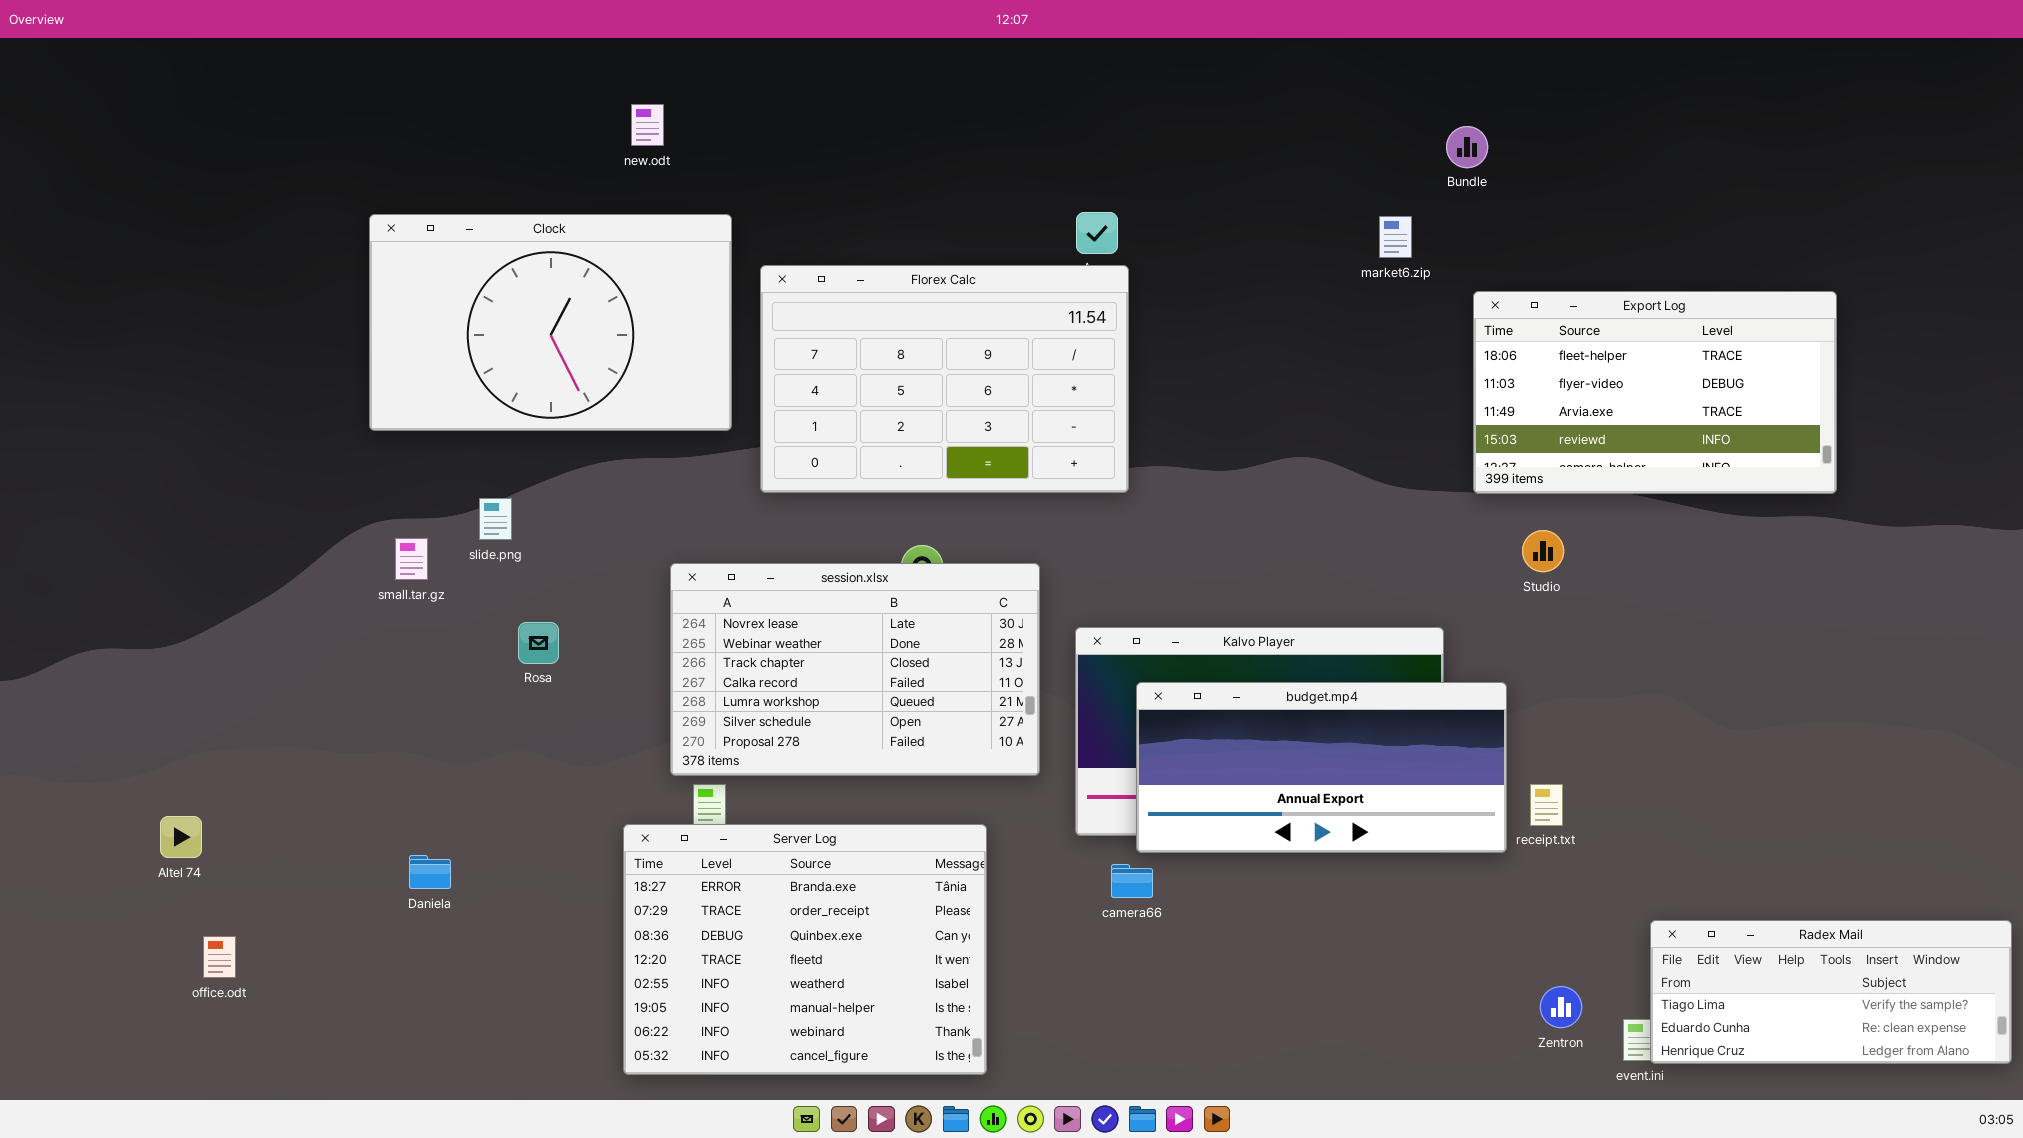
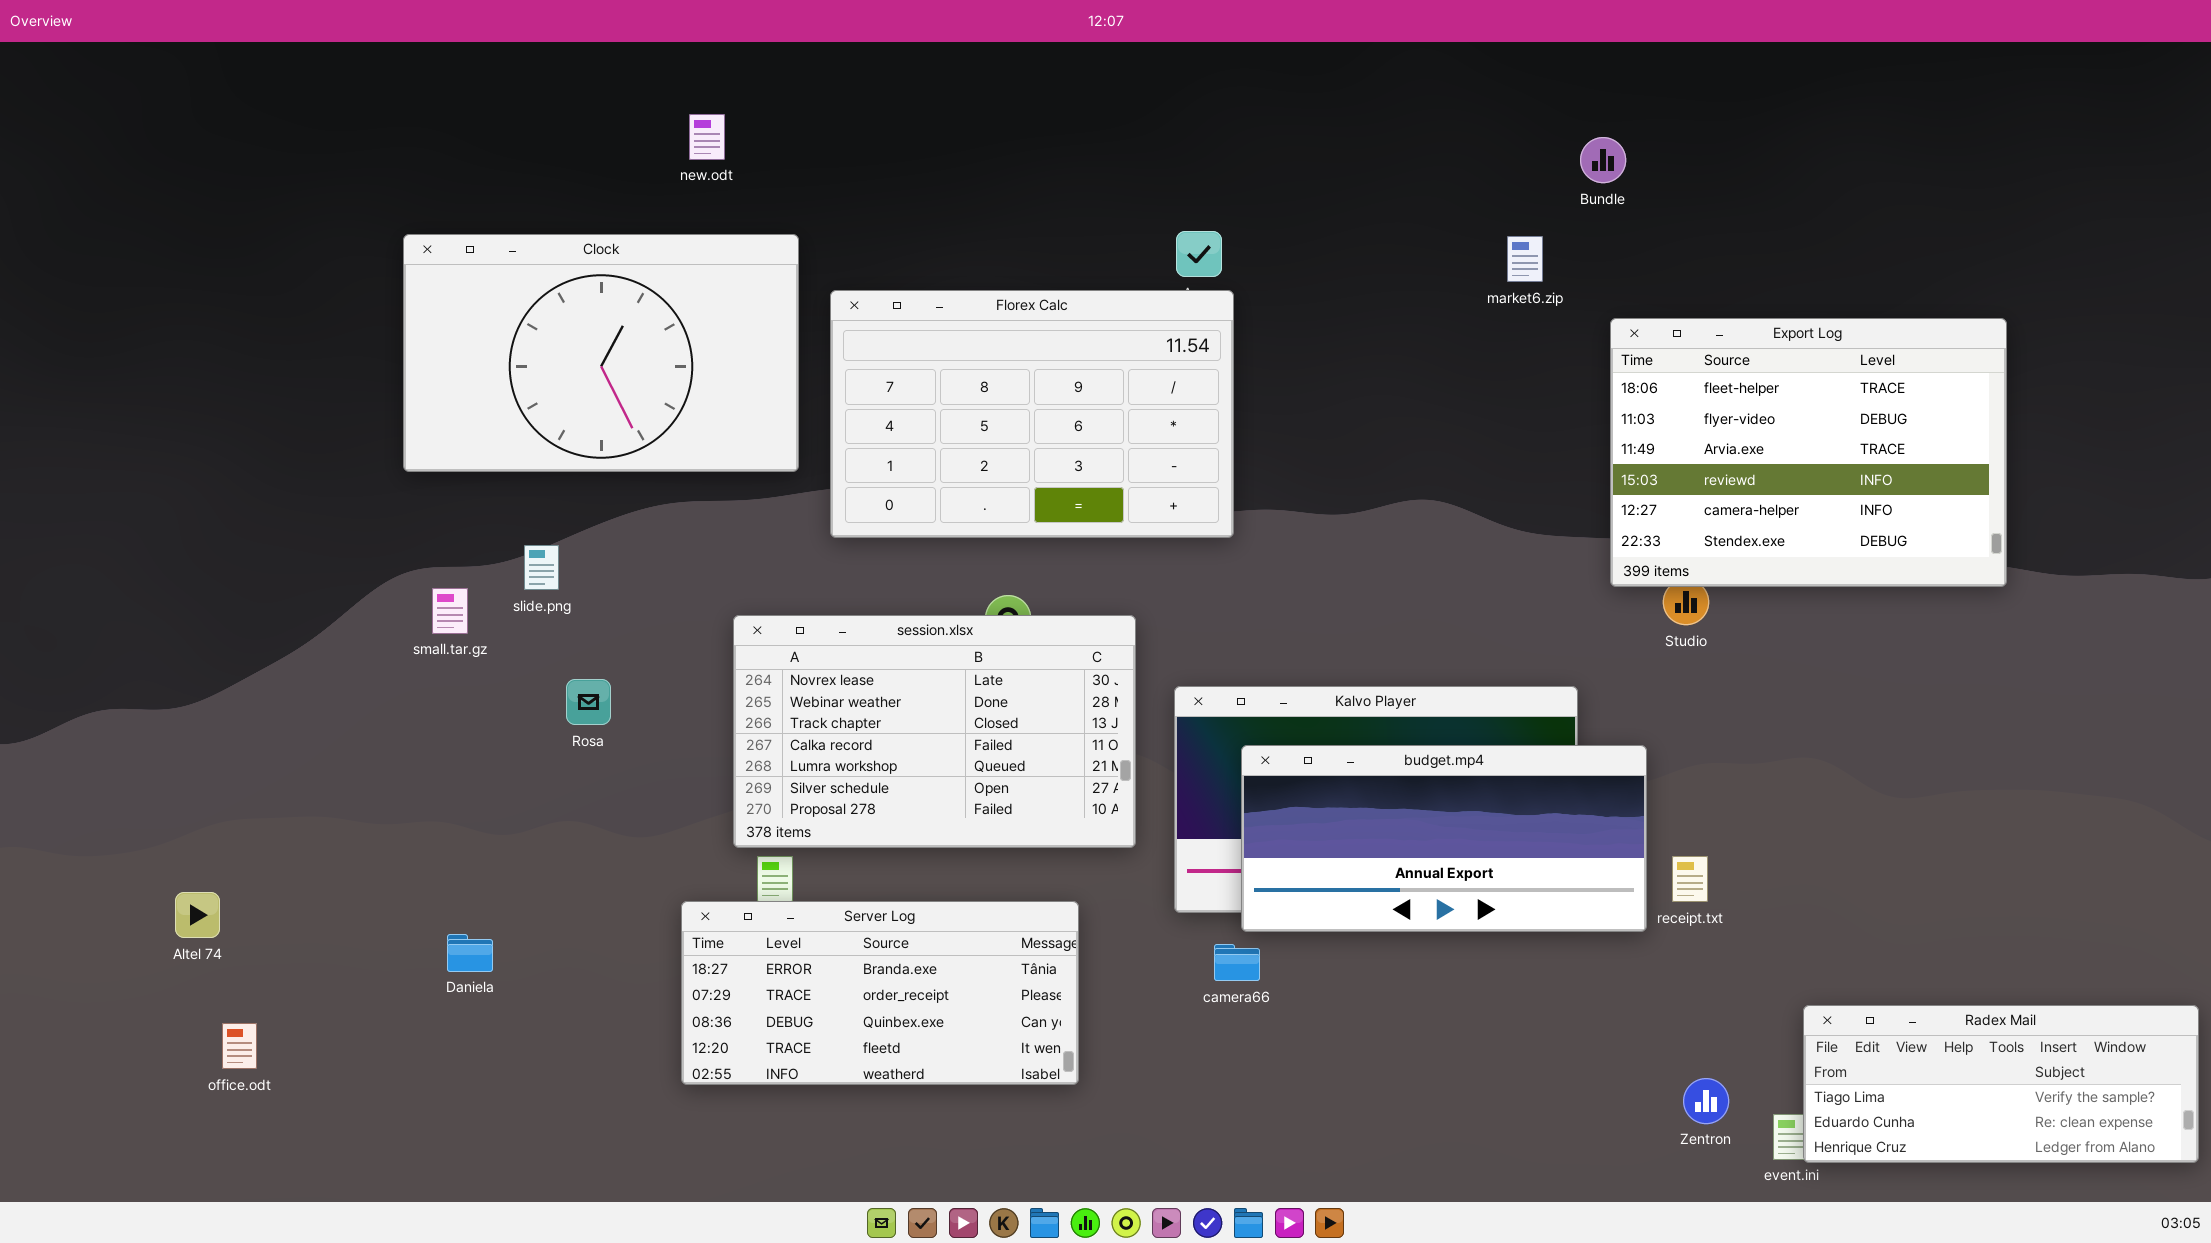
Export Log: [1473,291,1837,494] -> [1610,318,2007,587], resized
Server Log: [623,824,987,1075] -> [681,901,1079,1085], resized

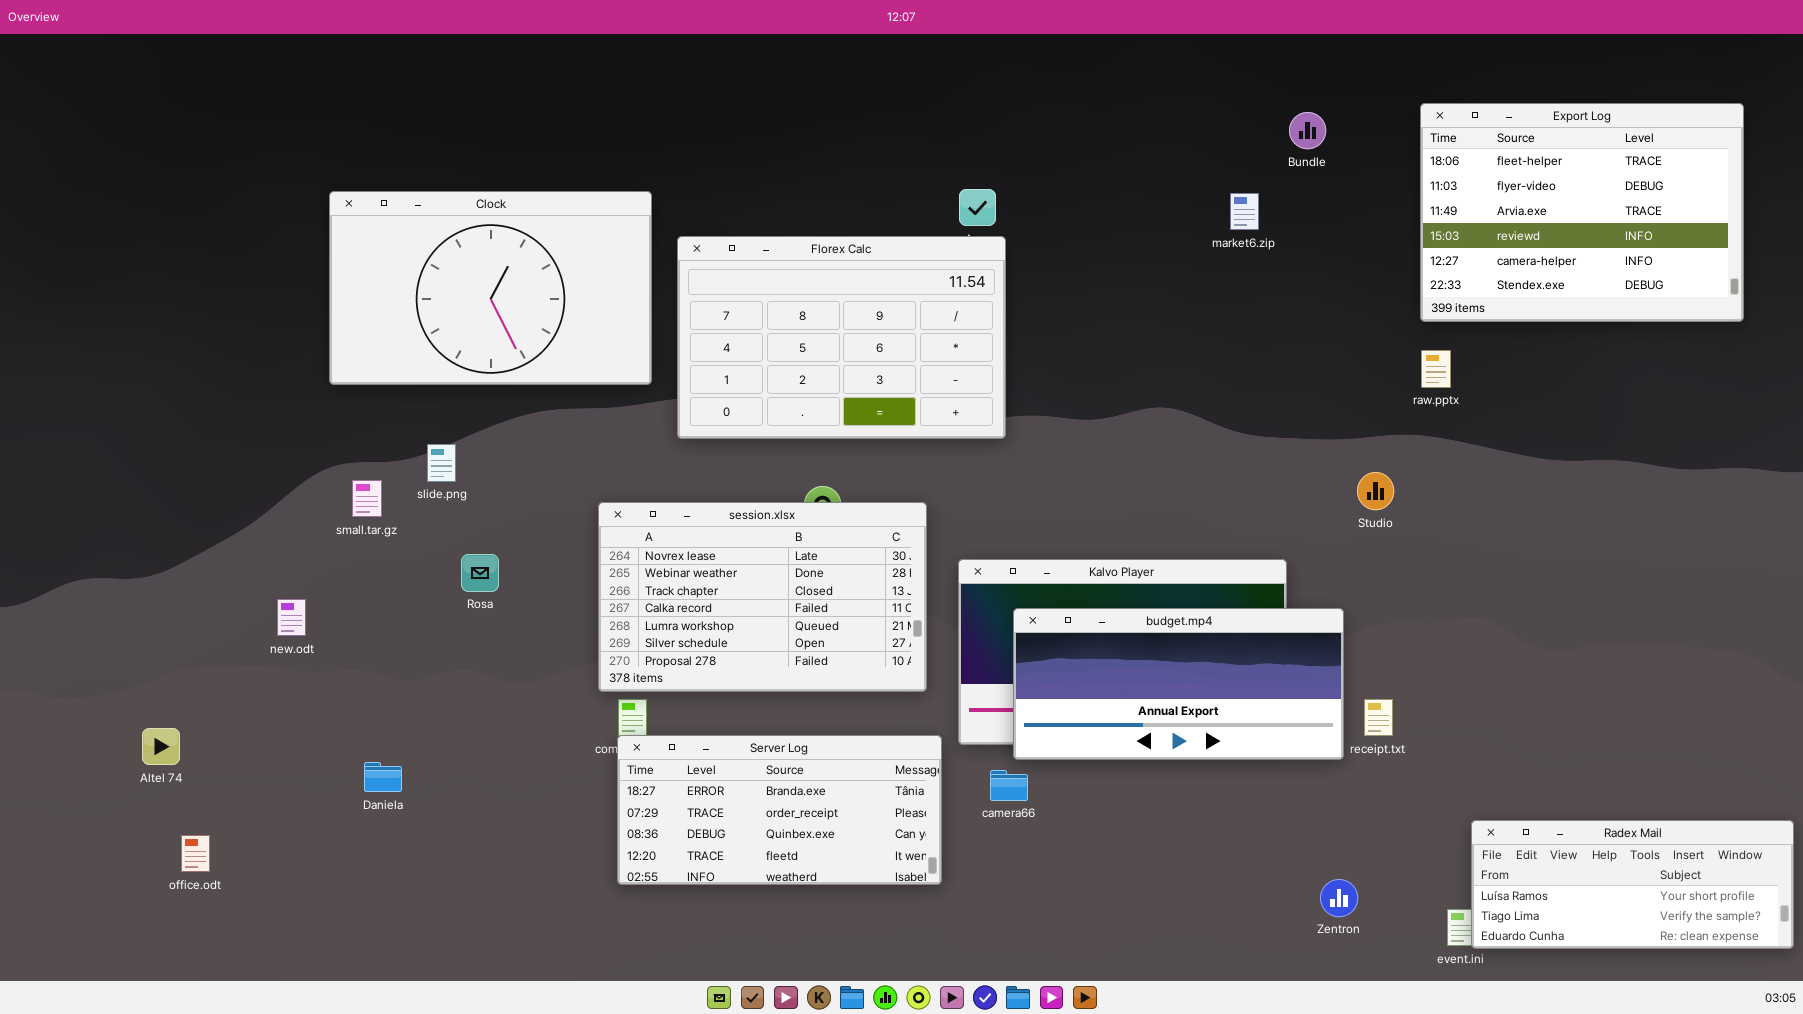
new.odt: [689,114,725,160] -> [277,599,306,636], moved
Export Log: [1610,318,2007,587] -> [1420,103,1744,322], moved
Server Log: [681,901,1079,1085] -> [617,735,942,885], moved
Radex Mail: [1803,1005,2199,1163] -> [1471,820,1794,949], scrolled up 1 row
Zentron: [1683,1078,1729,1124] -> [1320,879,1358,917], moved

